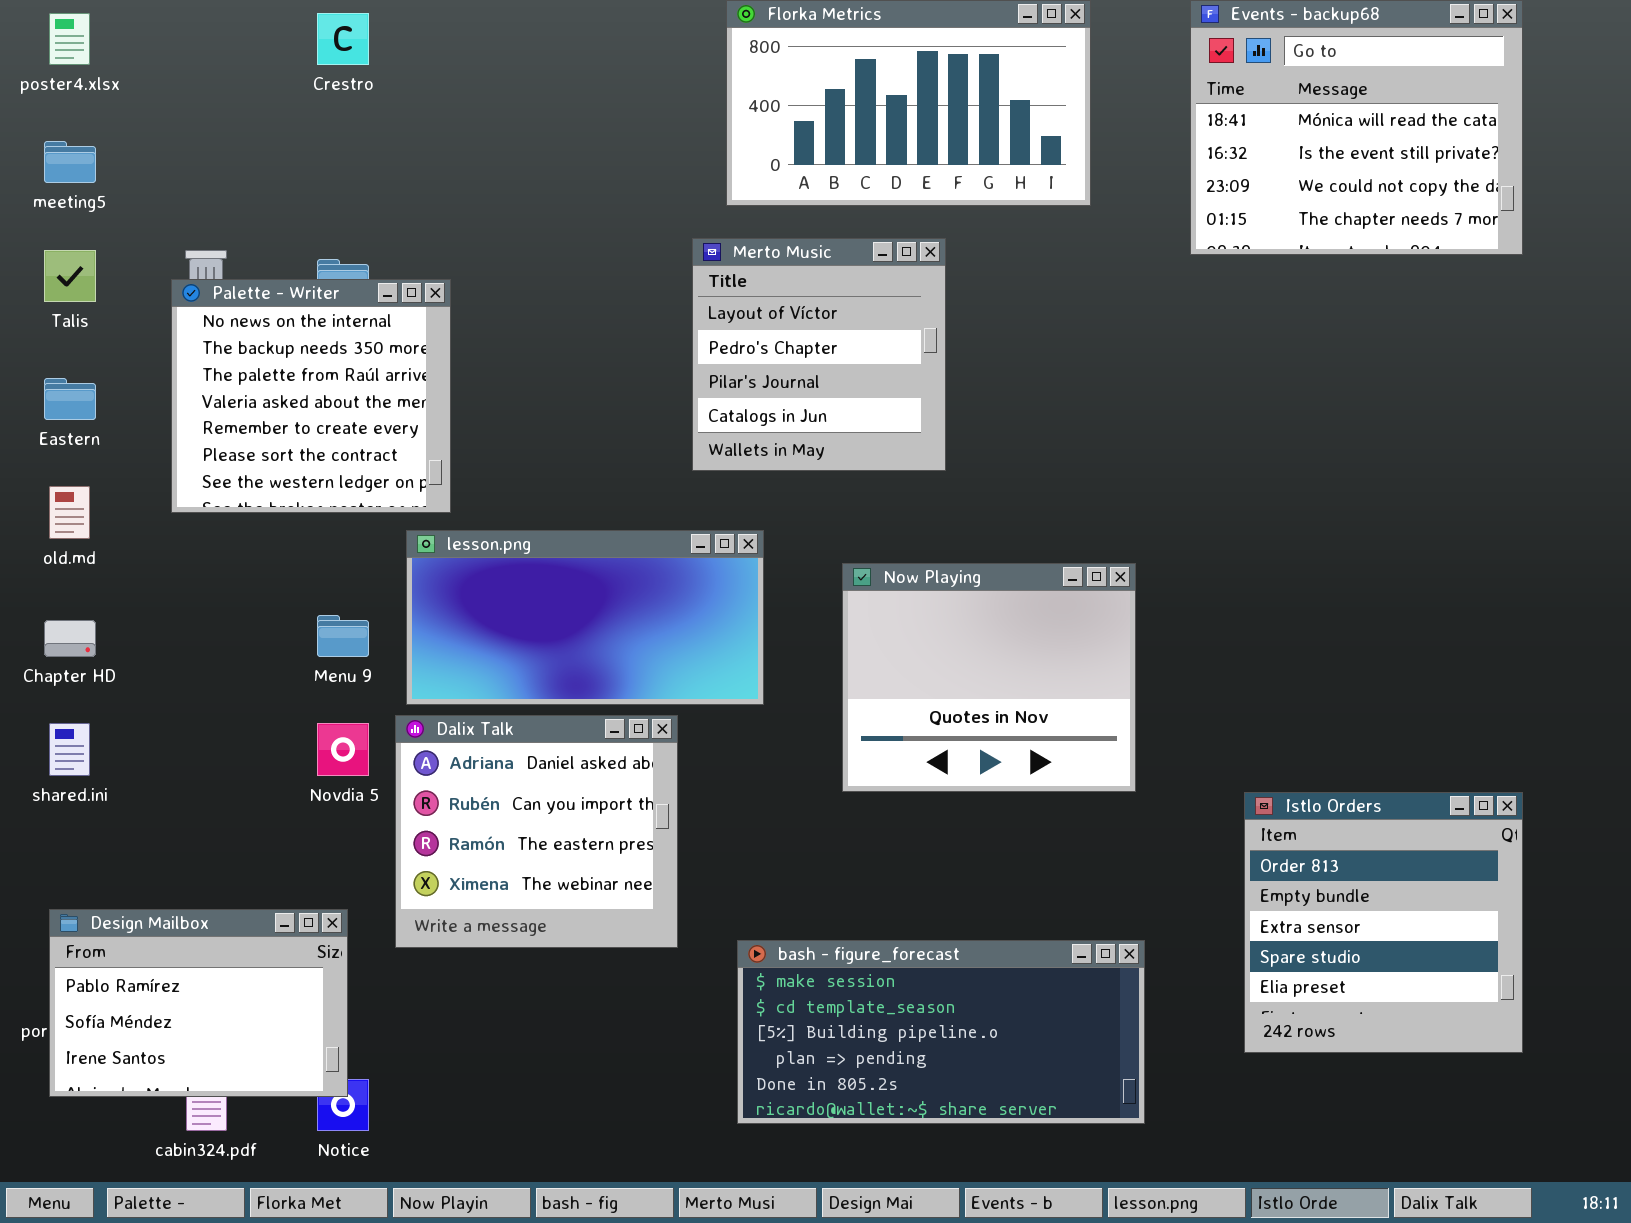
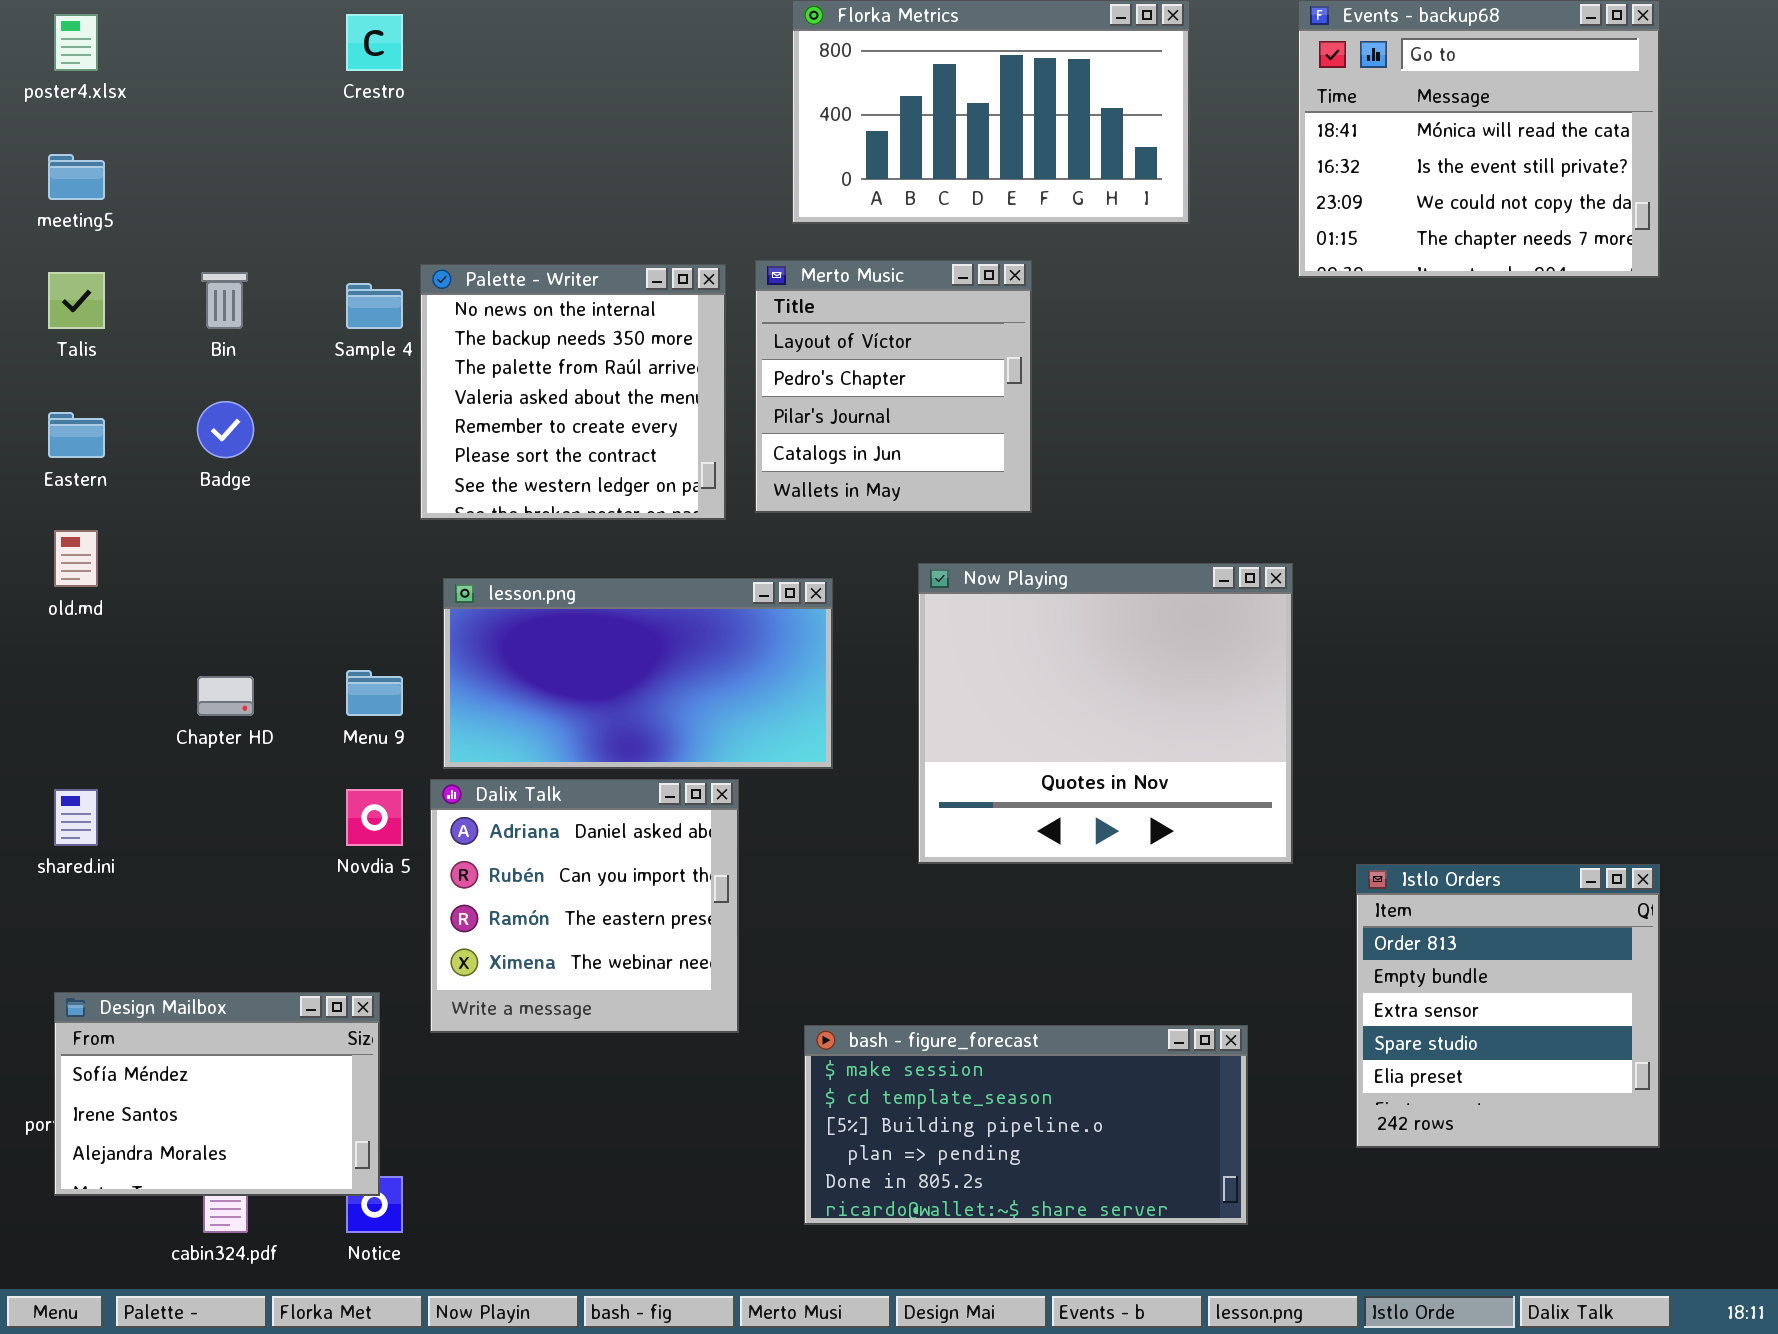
Palette - Writer: [171,279,451,513] -> [420,264,726,520], moved
Now Playing: [842,563,1136,792] -> [918,563,1293,864], resized
Chapter HD: [44,620,96,657] -> [197,676,254,716], moved
Design Mailbox: [49,909,348,1097] -> [54,992,380,1196], scrolled down 1 row

